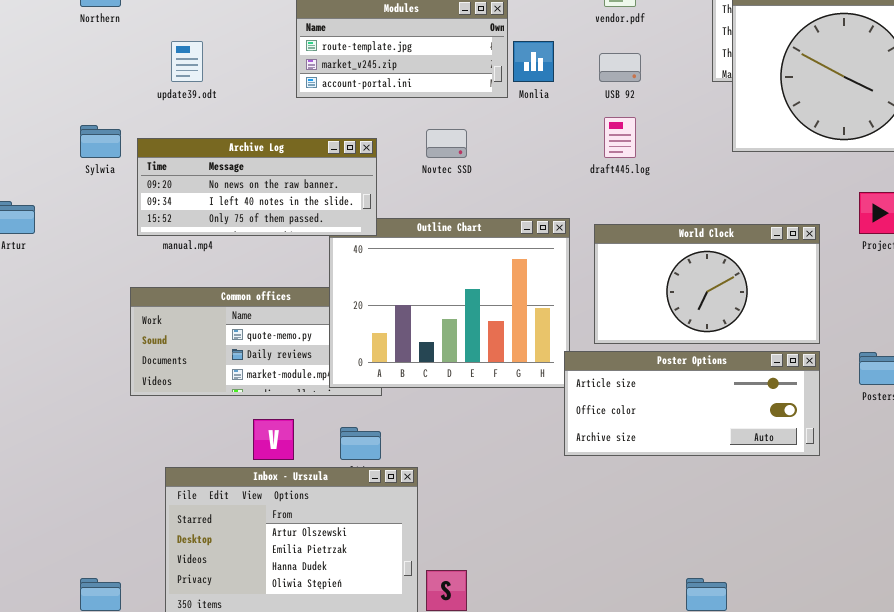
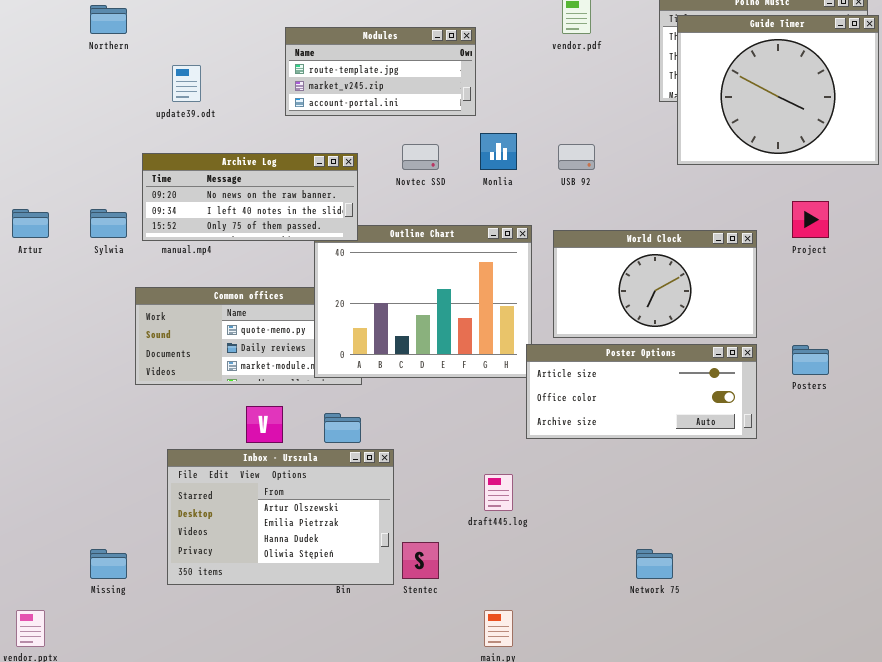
Monlia: [513,41,554,82] -> [480,133,517,170], moved
USB 92: [599,53,641,82] -> [558,144,595,170], moved
draft445.log: [604,117,636,158] -> [484,474,513,511], moved
Sylwia: [80,125,121,158] -> [90,209,127,238], moved

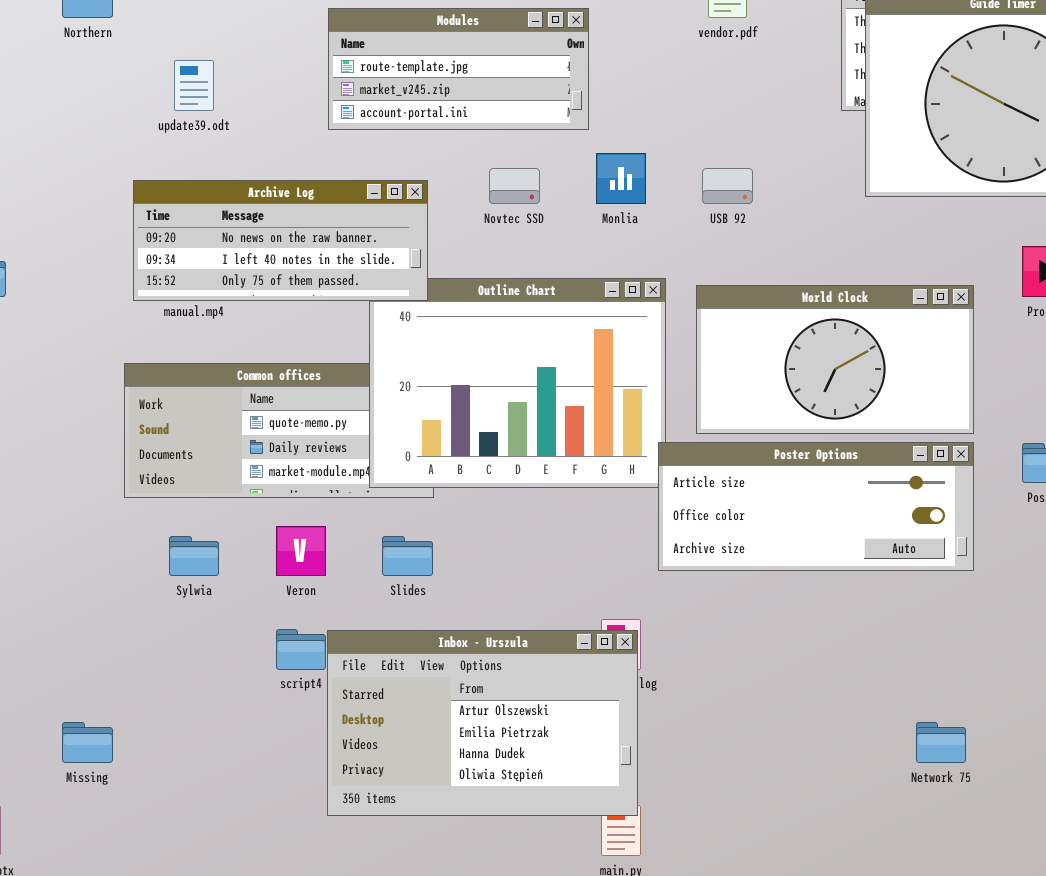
Sylwia: [90,209,127,238] -> [169,536,219,576], moved
Inbox - Urszula: [167,449,394,585] -> [327,630,638,816], moved
Network 75: [636,549,673,579] -> [916,722,966,763], moved

